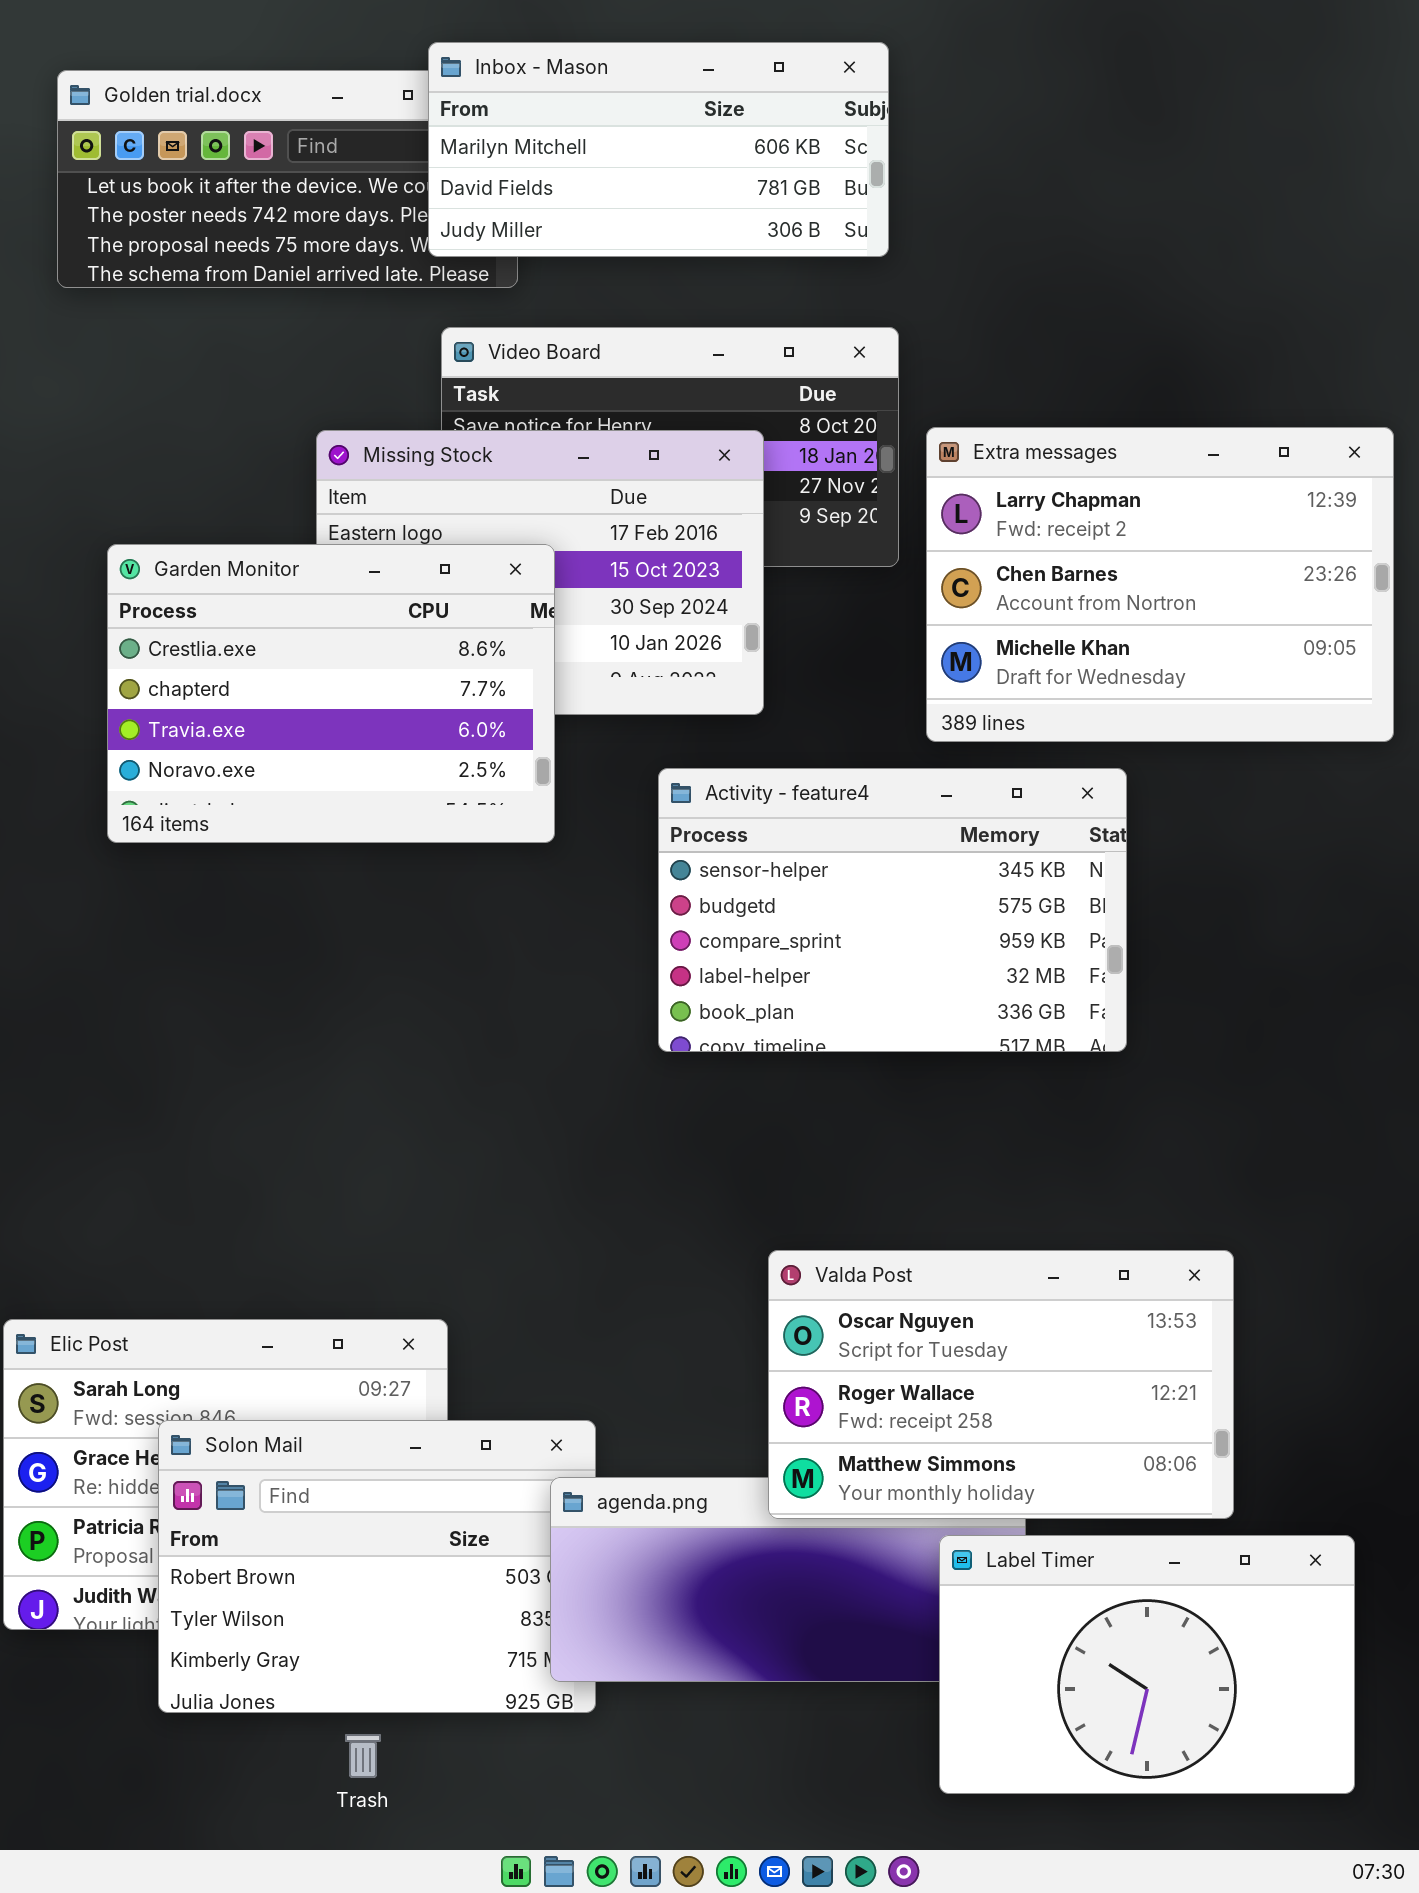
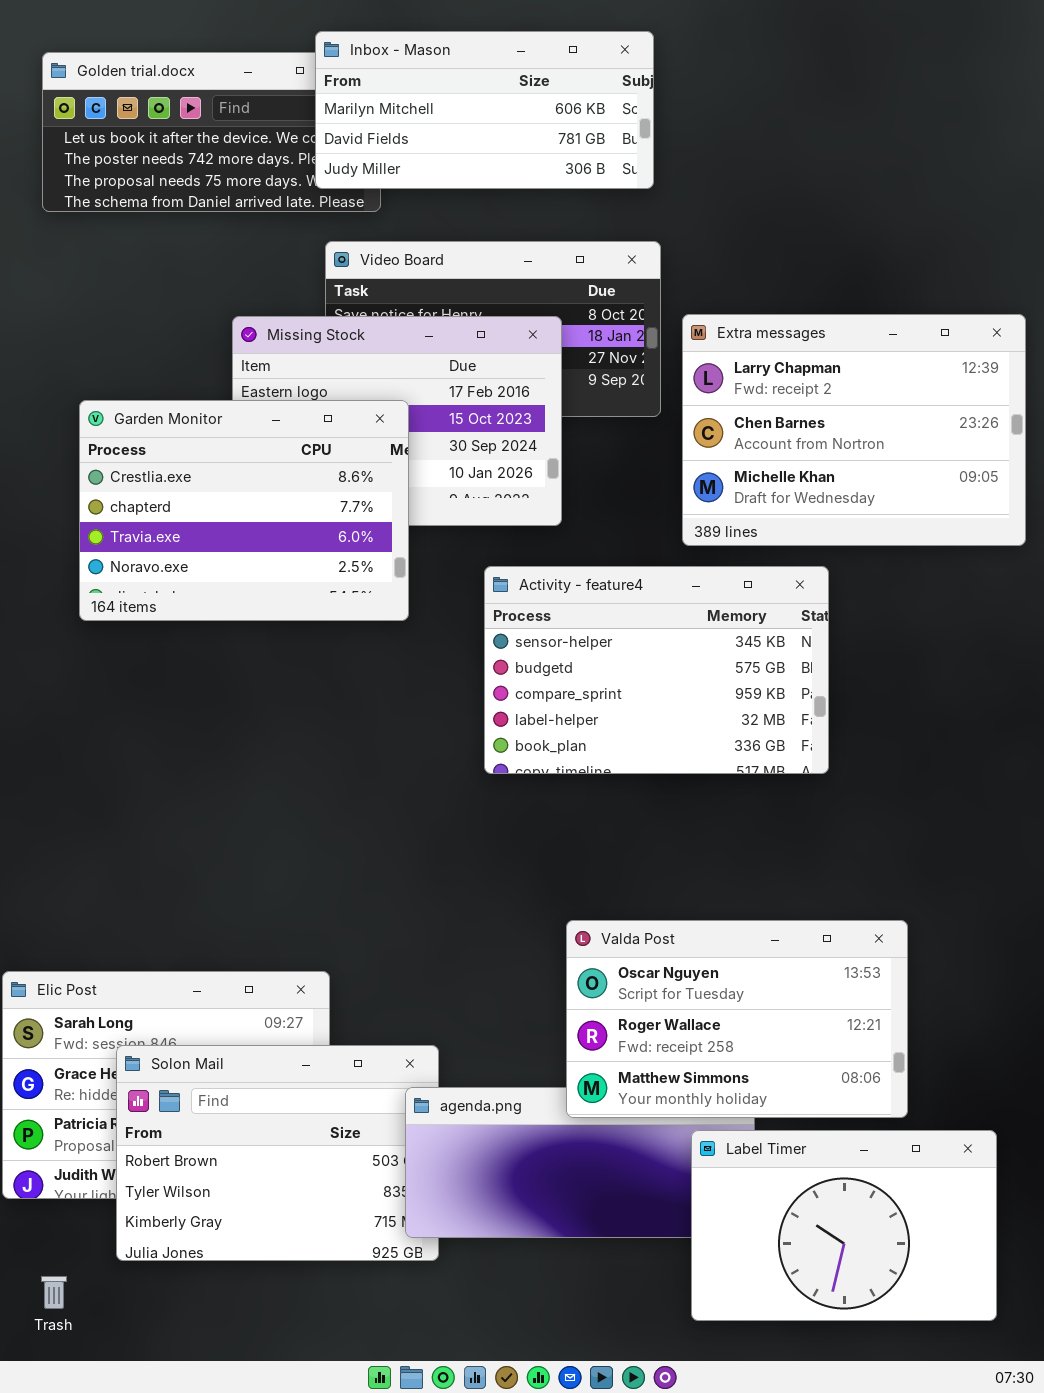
Trash: [345,1734,381,1778] -> [41,1276,67,1309], moved

